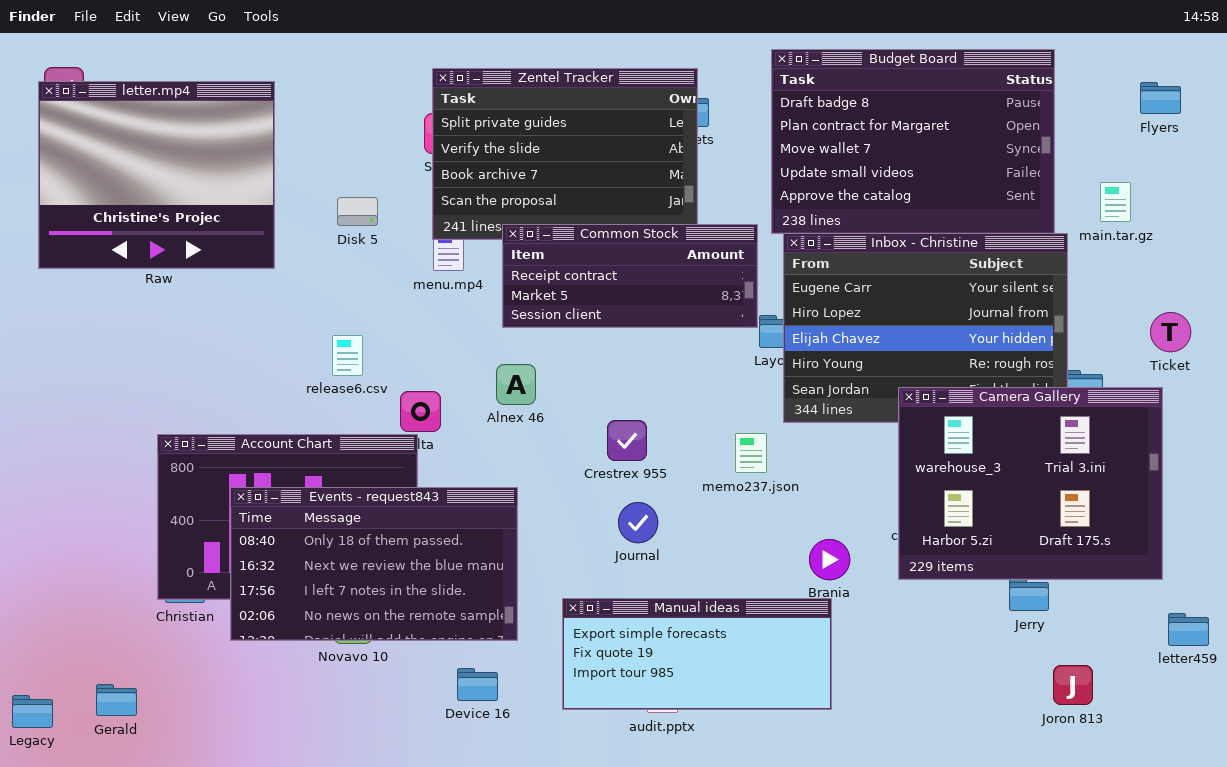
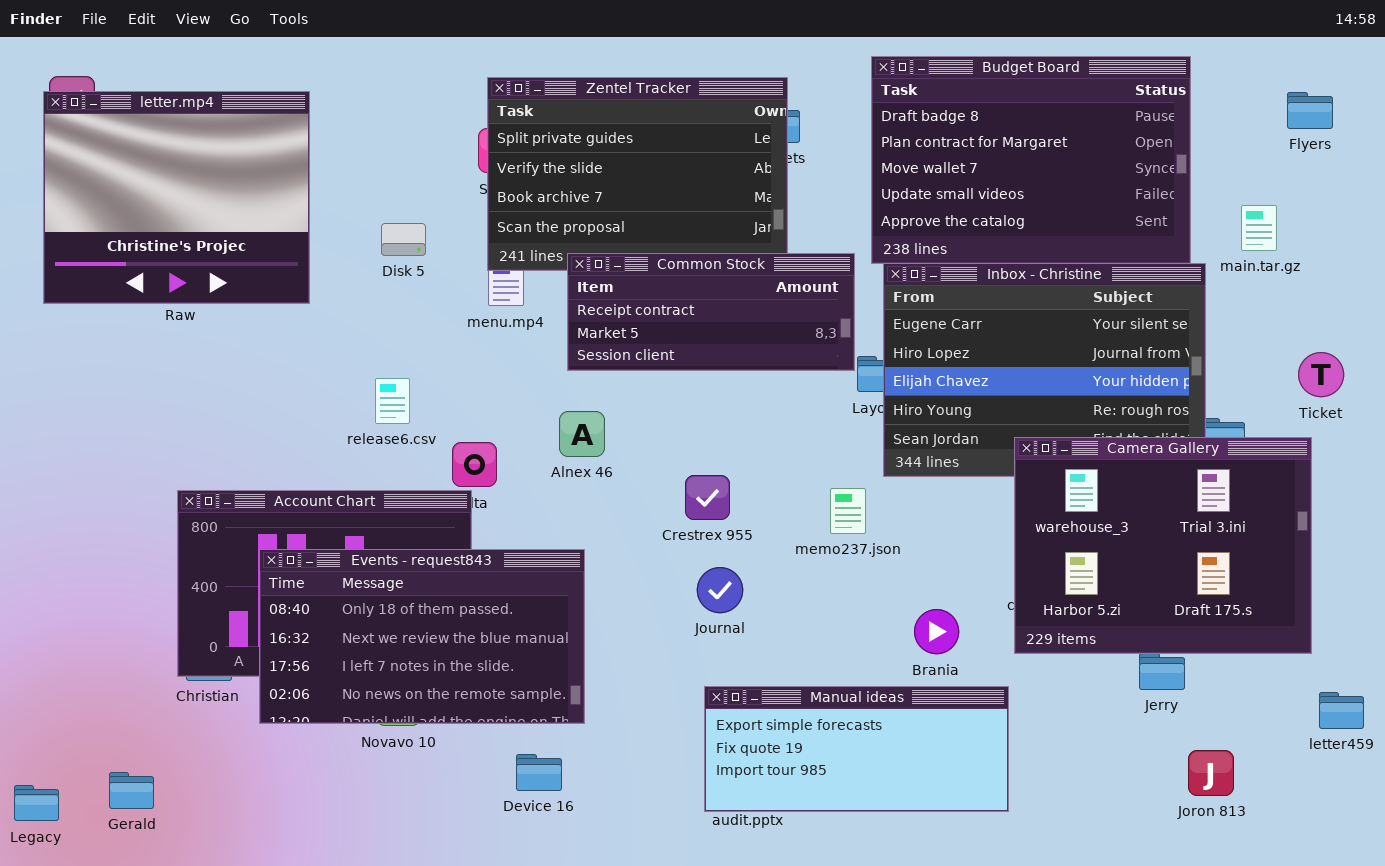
Manual ideas: [562,598,832,710] -> [704,686,1009,812], moved

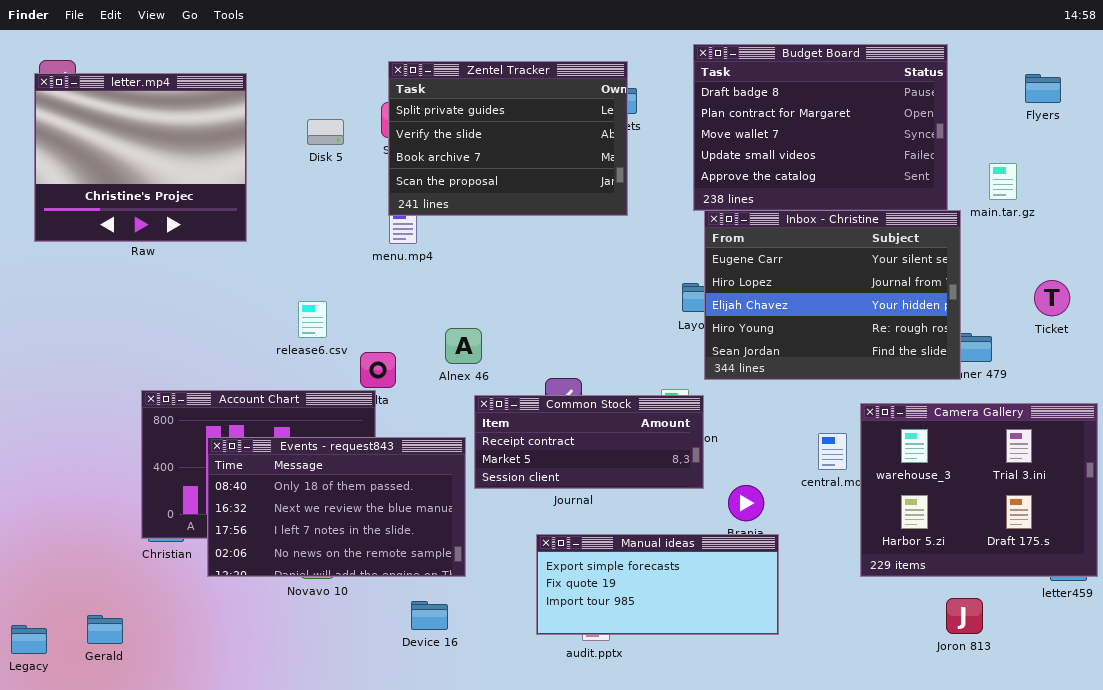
Disk 5: [381,223,426,256] -> [307,119,344,145], moved
Common Stock: [567,253,855,371] -> [474,395,704,489], moved
Camera Gallery: [1014,437,1312,654] -> [860,403,1098,577], moved
Manual ideas: [704,686,1009,812] -> [536,534,779,635], moved

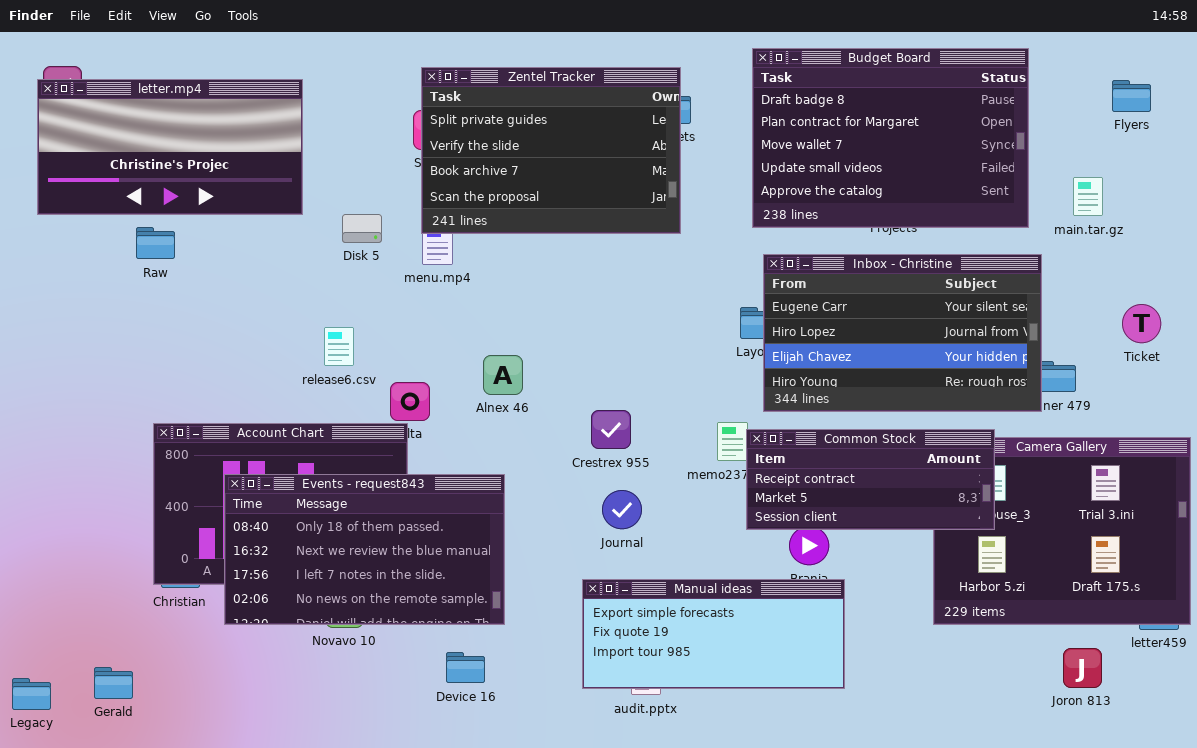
letter.mp4: [34,73,247,242] -> [37,79,303,215], resized
Disk 5: [307,119,344,145] -> [342,214,382,243], moved
Inbox - Christine: [704,210,961,380] -> [763,254,1042,412], resized
Common Stock: [474,395,704,489] -> [746,429,995,530], moved
Joron 813: [946,598,983,634] -> [1063,648,1102,688], moved

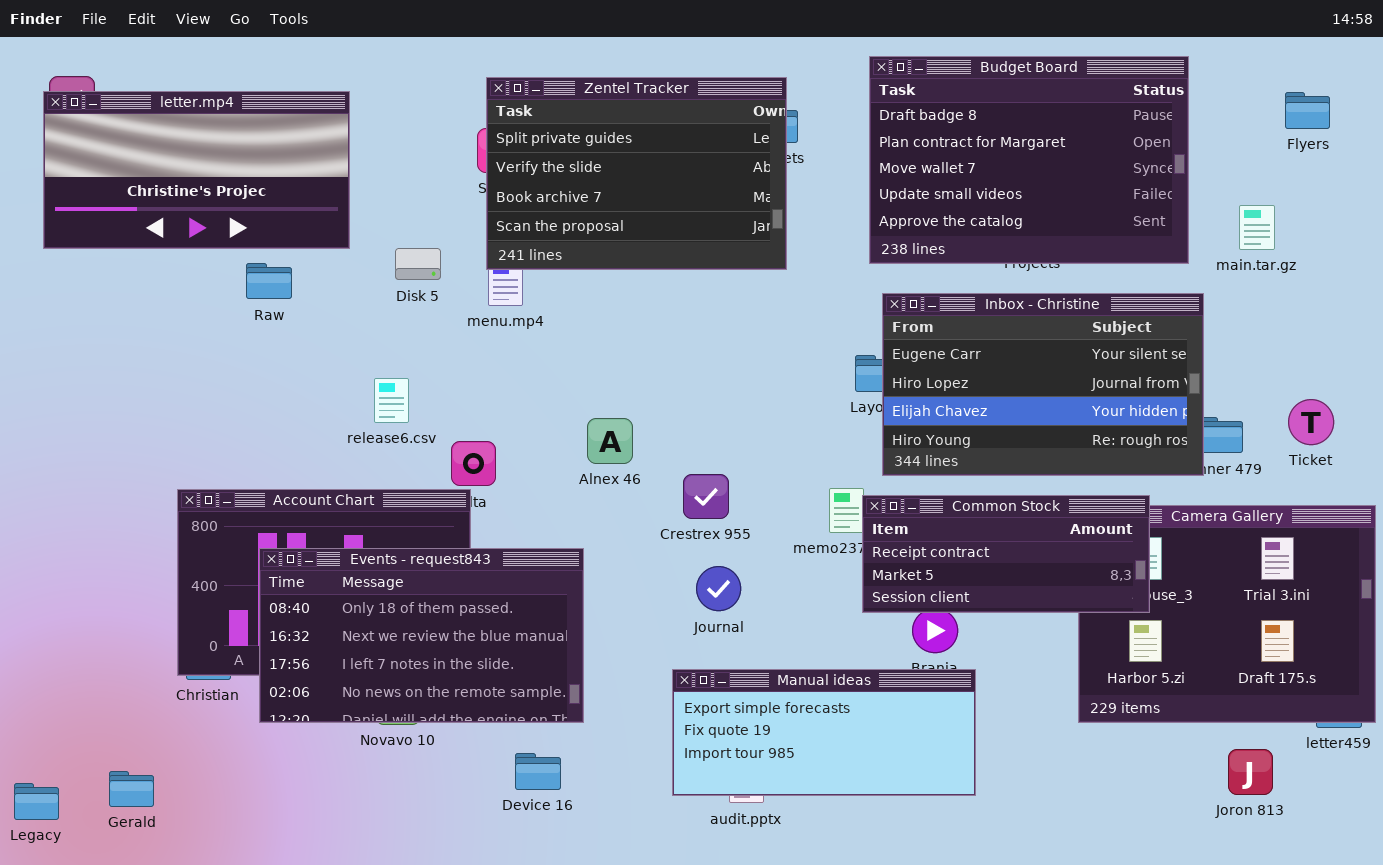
Raw: [136,227,175,259] -> [246,263,292,299], moved
Ticket: [1122,304,1161,343] -> [1288,399,1334,445], moved
Alnex 46: [483,355,523,395] -> [587,418,633,464], moved

